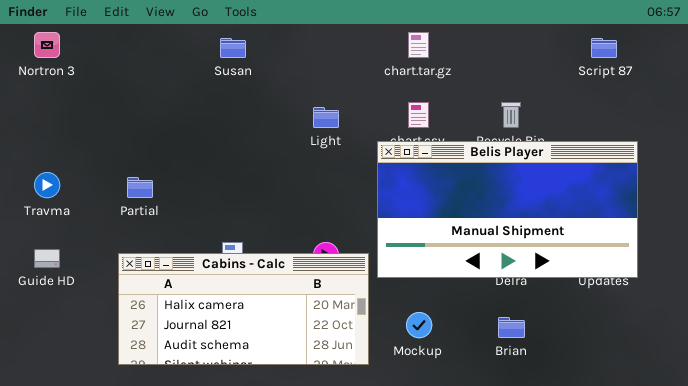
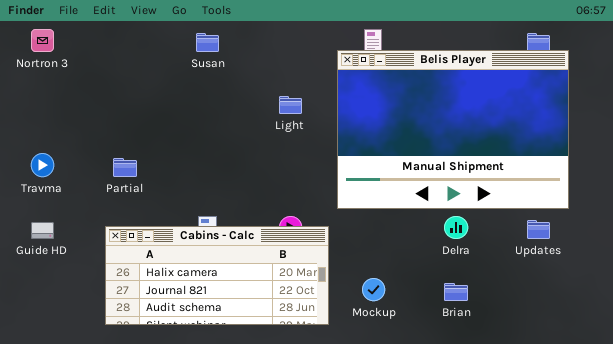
Belis Player: [377,141,638,278] -> [337,50,569,209], moved, resized

